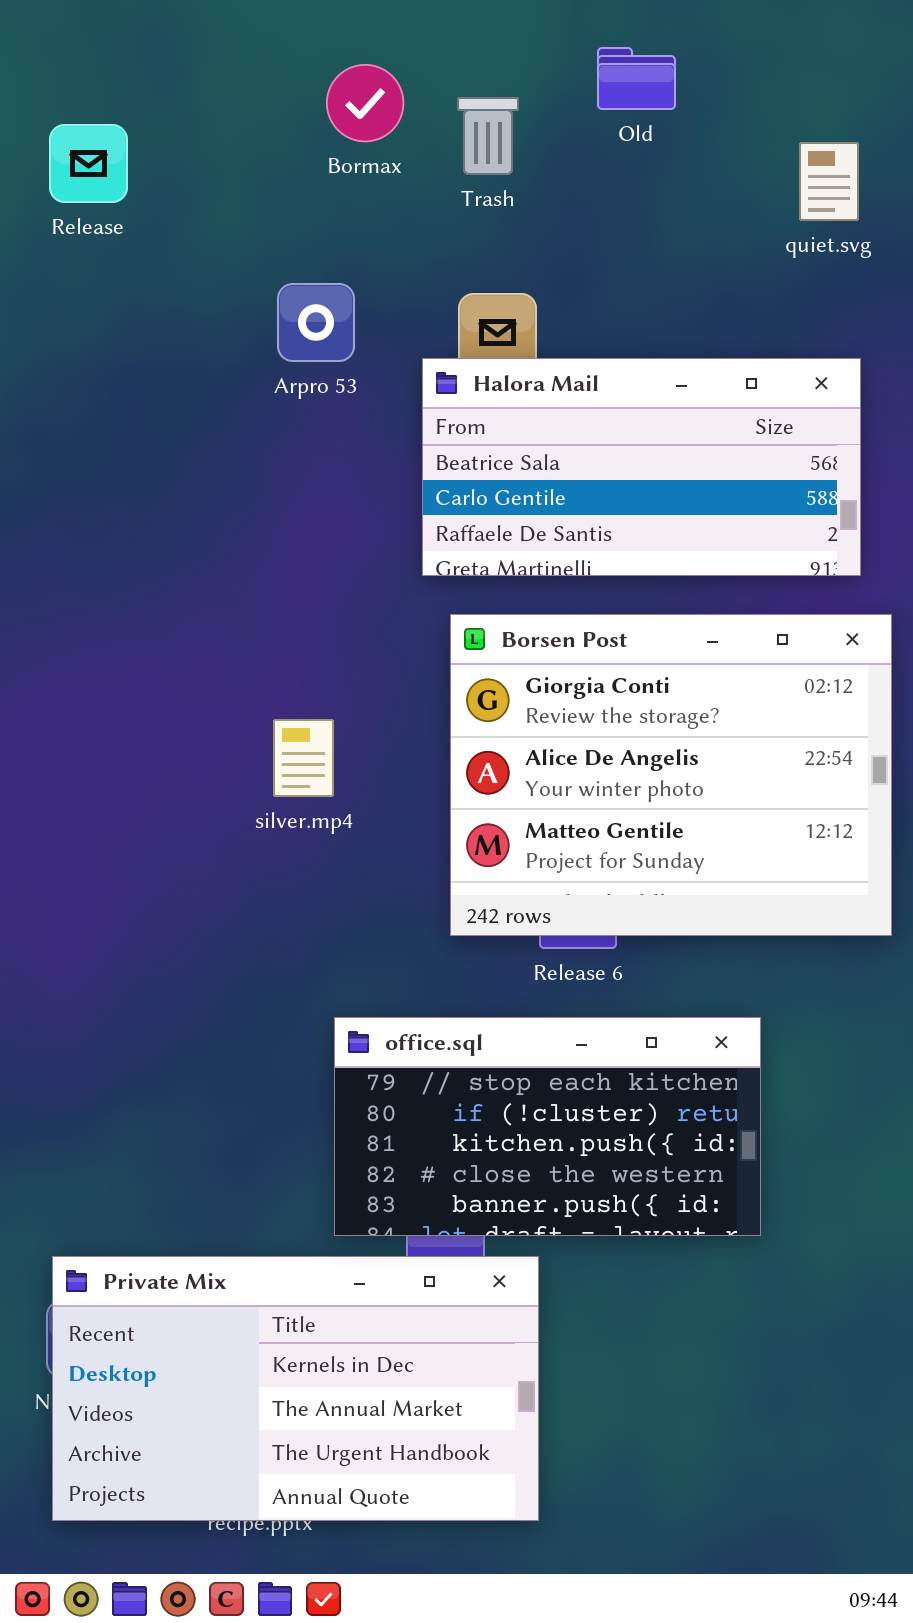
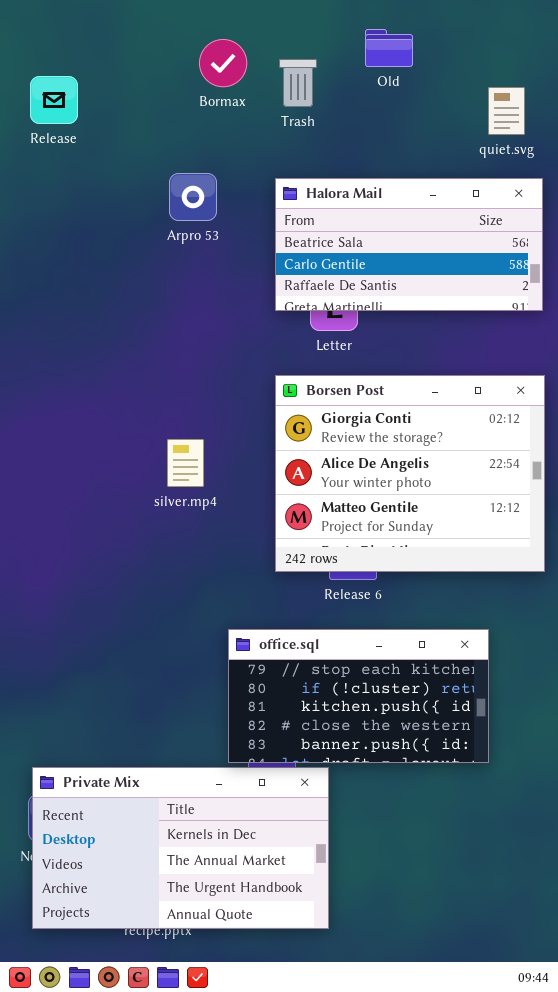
Halora Mail: [422,358,861,576] -> [275,178,543,311], moved
office.sql: [334,1017,761,1236] -> [228,629,489,763], moved

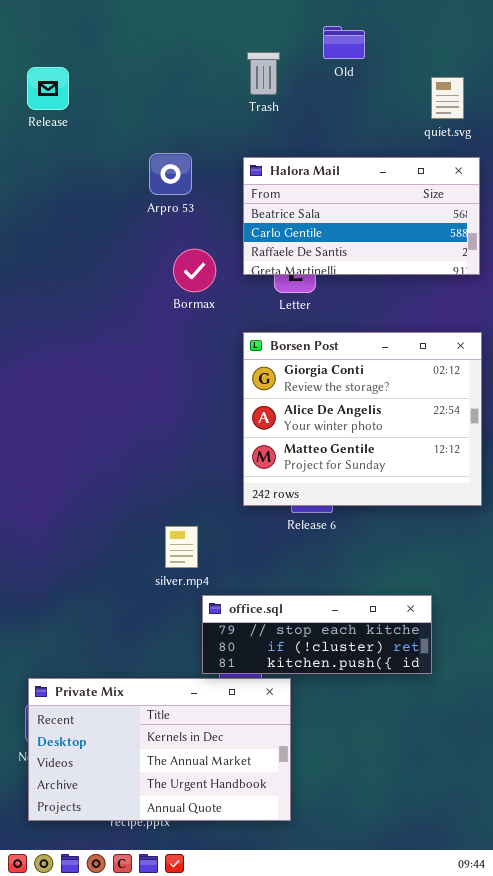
Bormax: [199,39,247,87] -> [173,249,216,292], moved
silver.mp4: [167,439,204,487] -> [165,526,198,568], moved
office.sql: [228,629,489,763] -> [202,595,432,674], resized

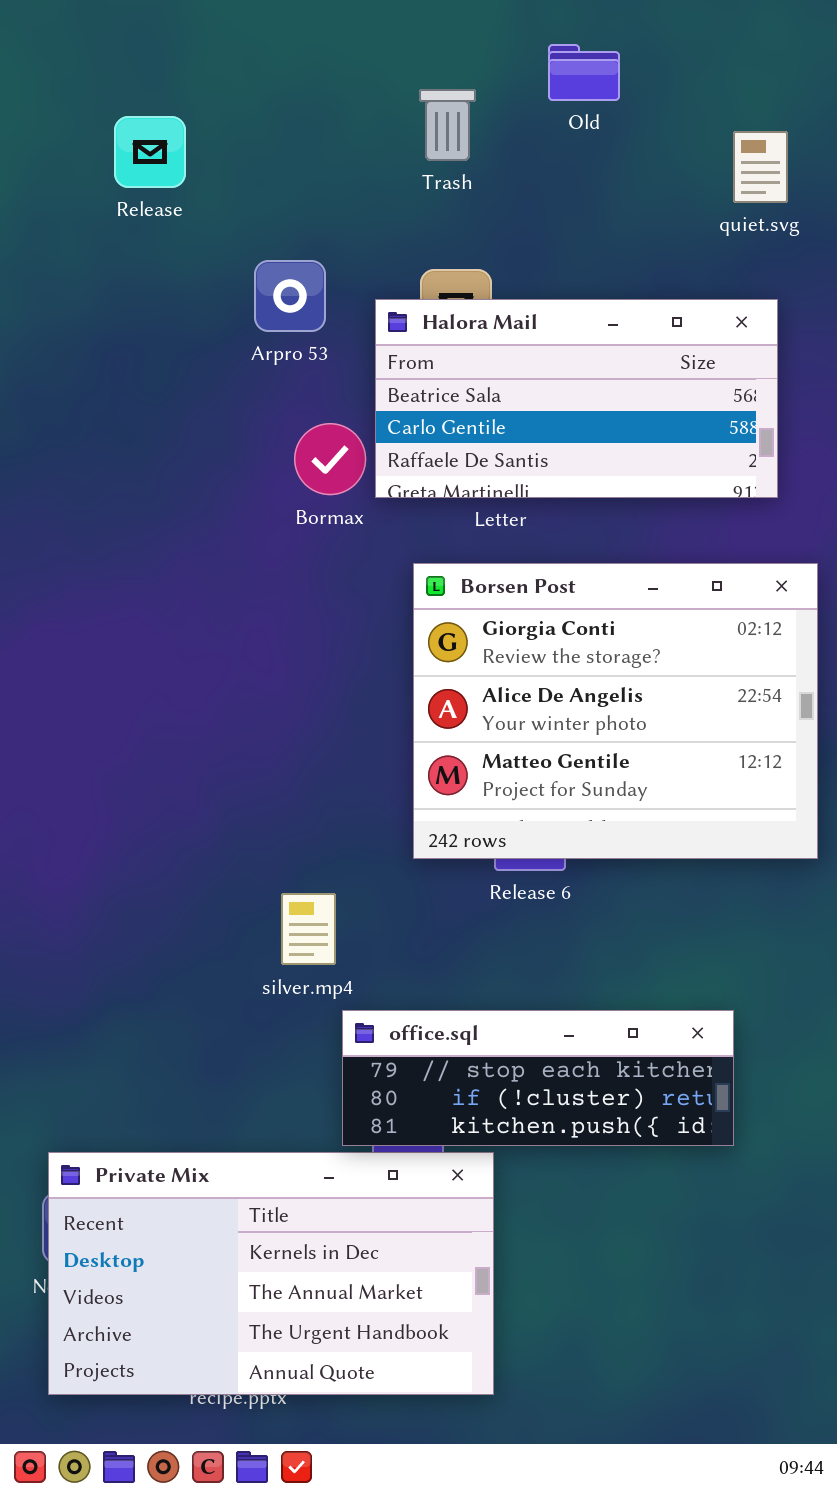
Release: [27,67,69,110] -> [114,116,186,188], moved
Halora Mail: [243,157,480,275] -> [375,299,778,498], moved

